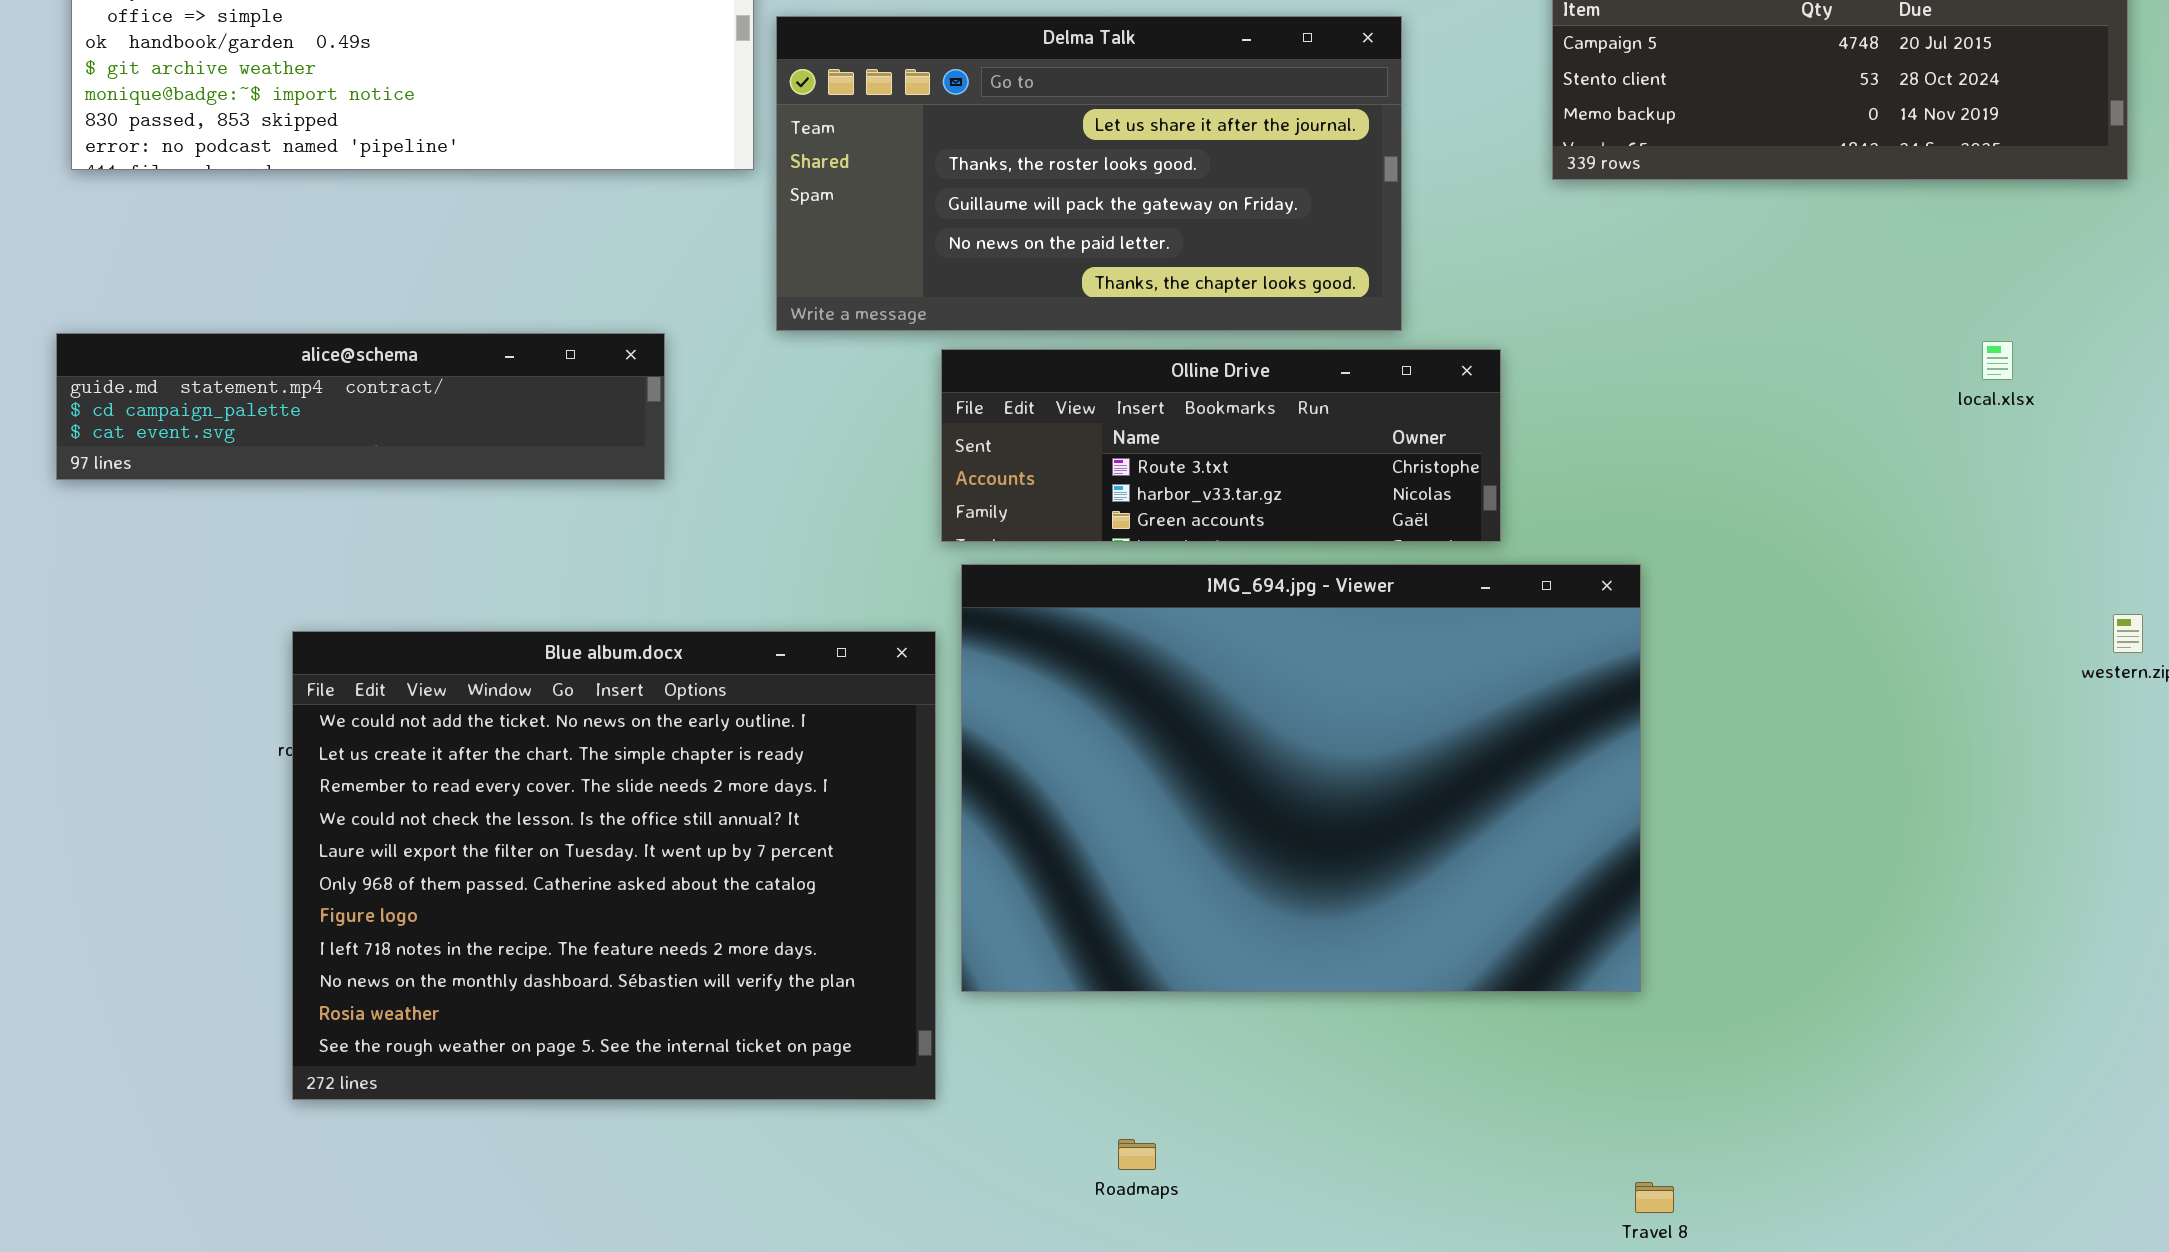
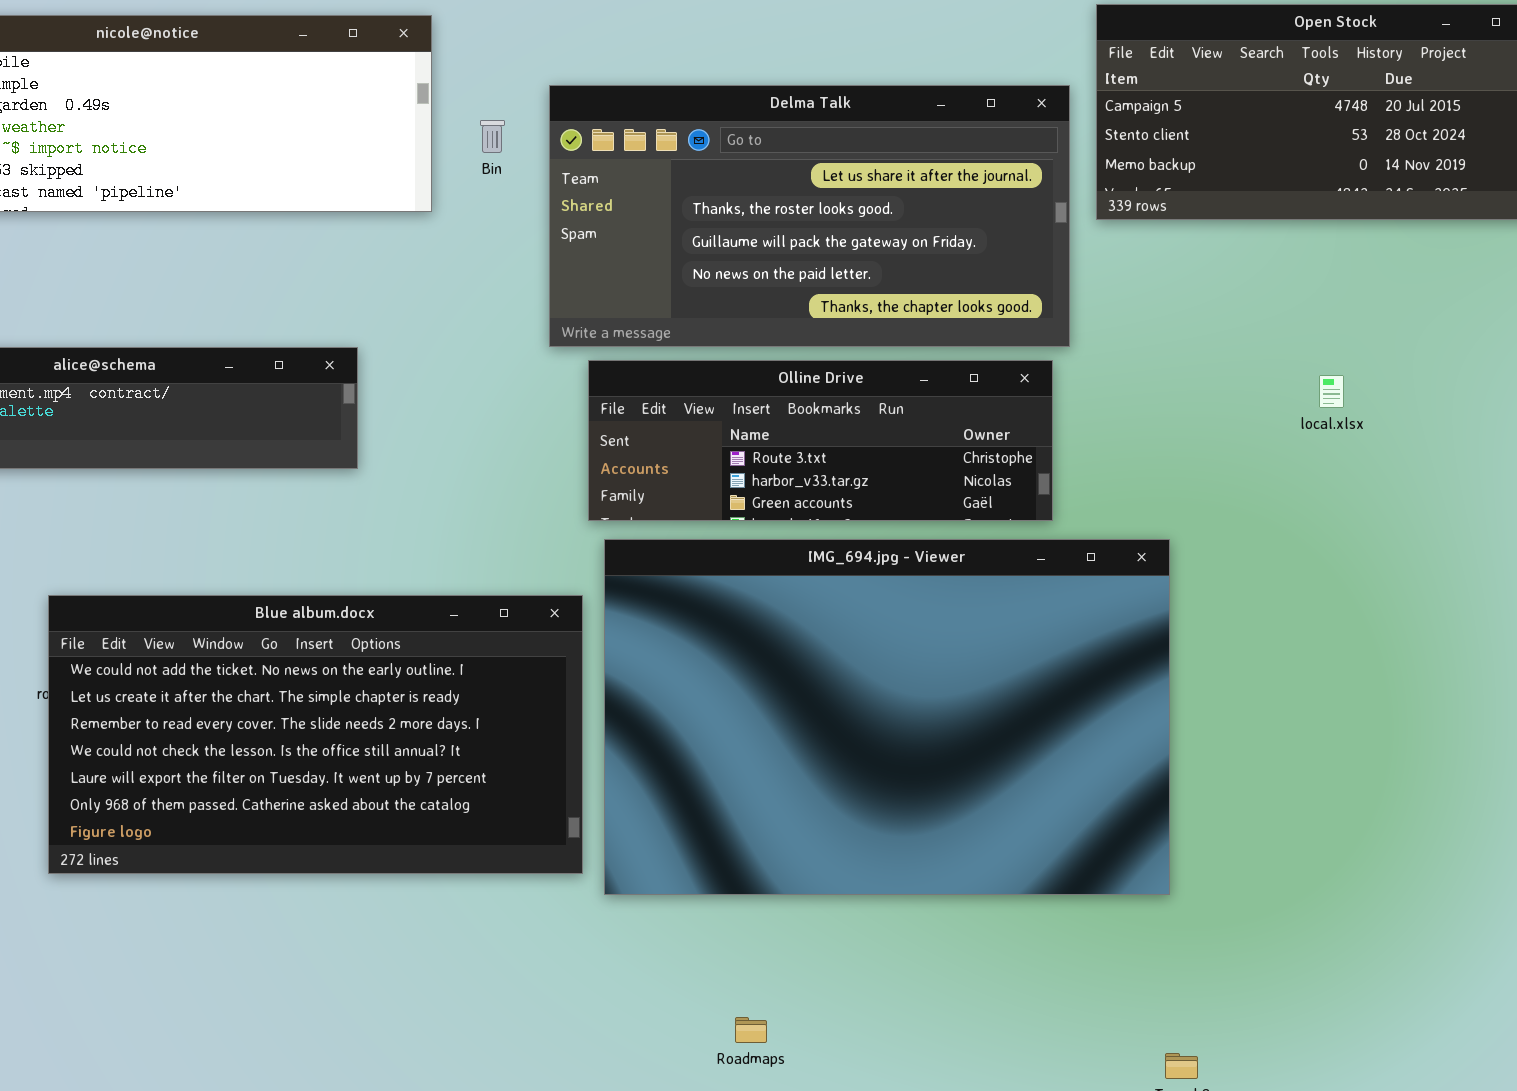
Delma Talk: [776,16,1402,331] -> [549,85,1070,347], moved
local.xlsx: [1982,341,2013,380] -> [1319,375,1344,408], moved
Blue album.docx: [292,631,936,1100] -> [48,595,583,874], resized

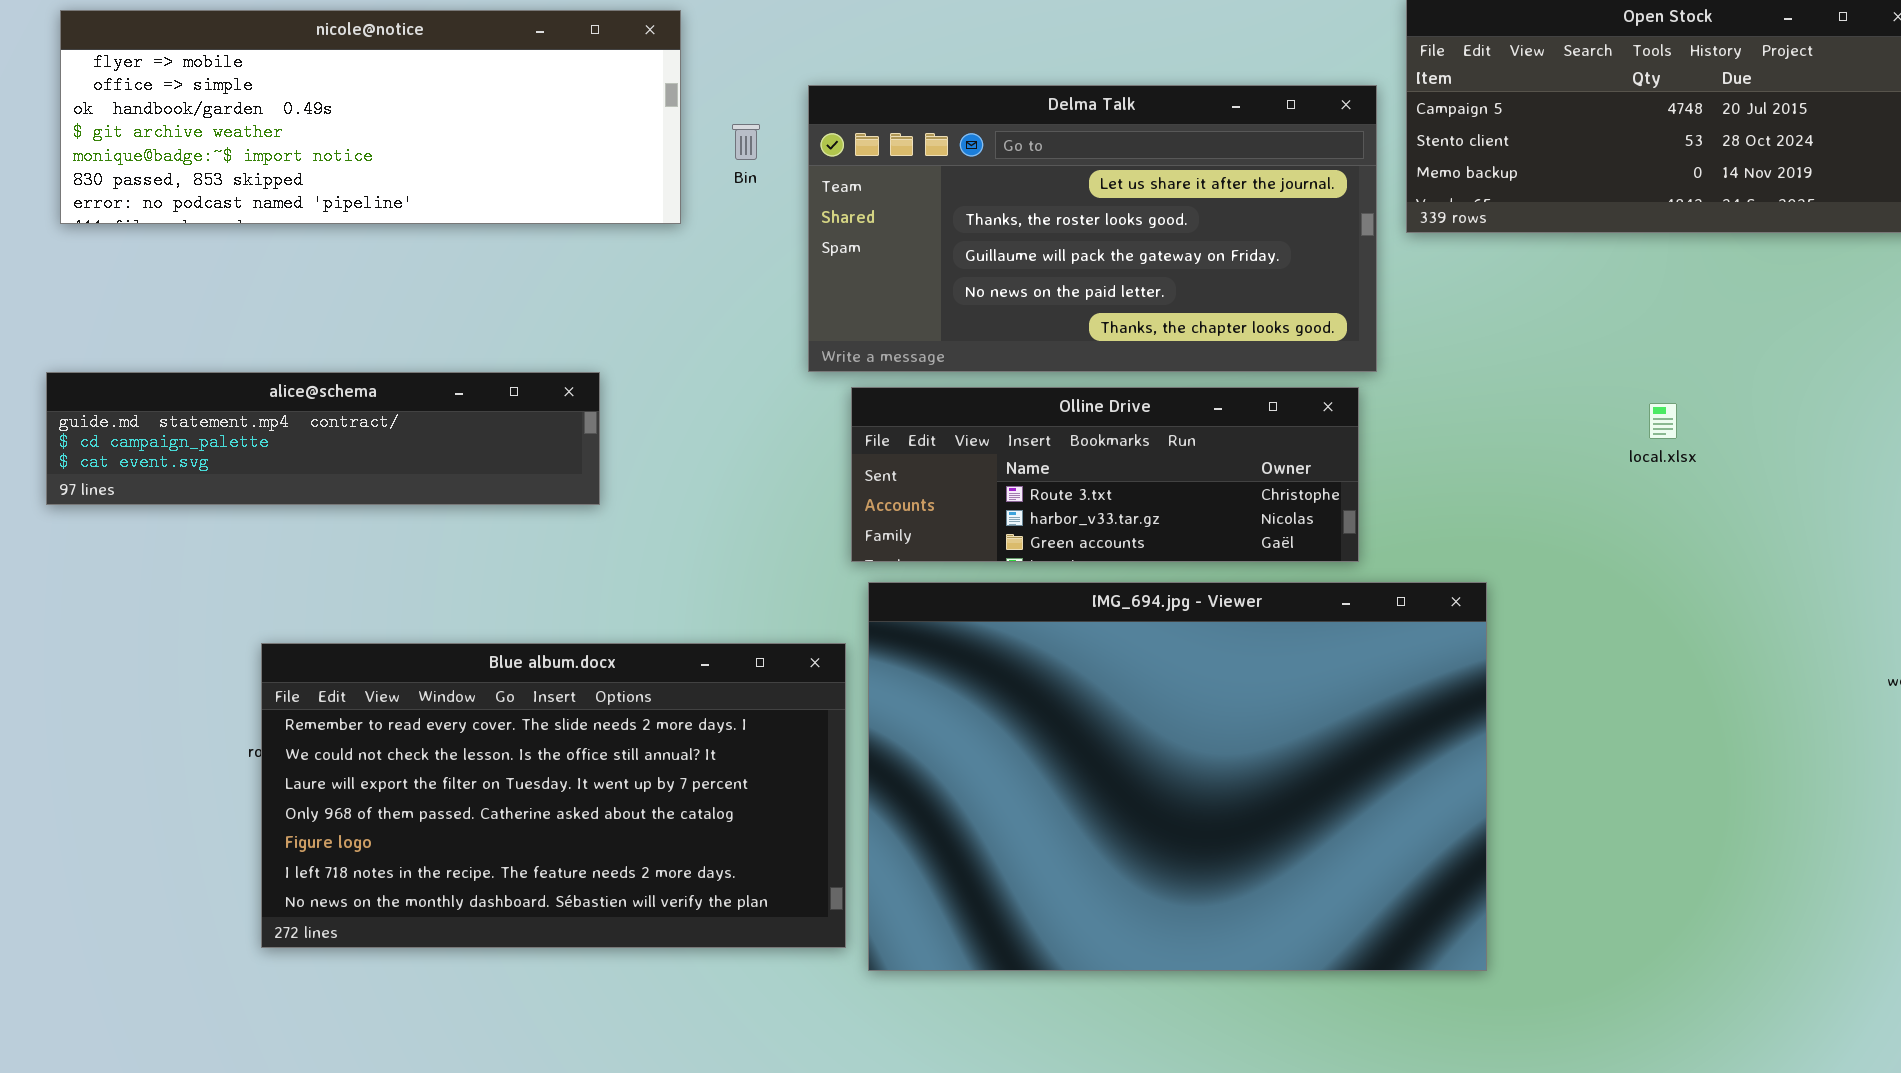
Blue album.docx: [48,595,583,874] -> [261,643,846,948], scrolled down 2 rows

